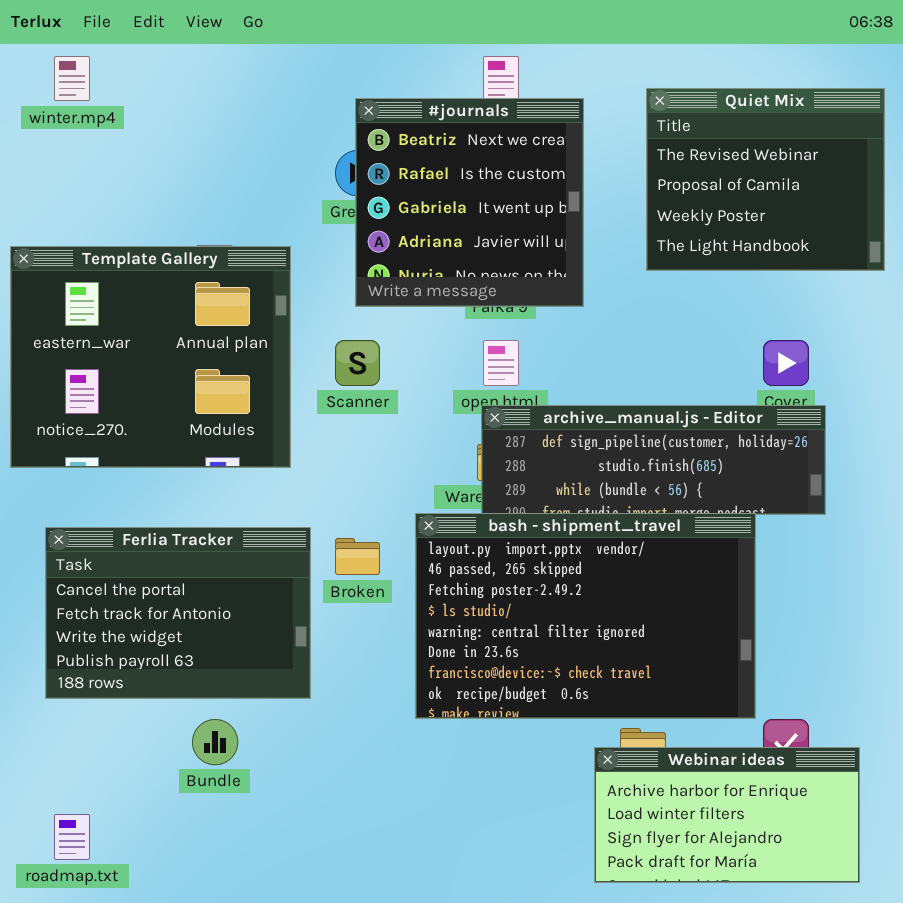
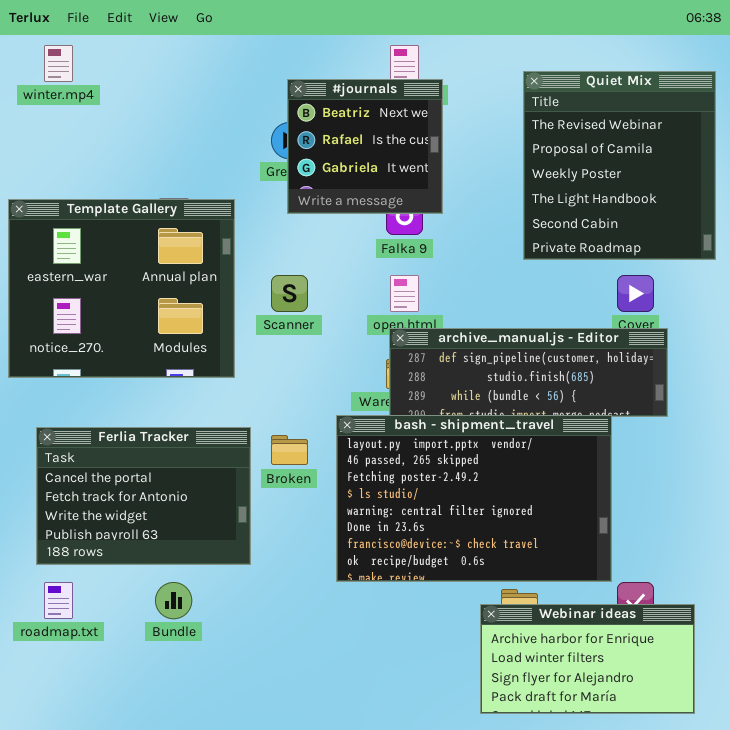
Quiet Mix: [646,88,885,271] -> [523,71,716,260], resized
#journals: [355,98,584,307] -> [287,79,443,214], resized
roadmap.txt: [54,814,90,860] -> [44,582,73,619], moved

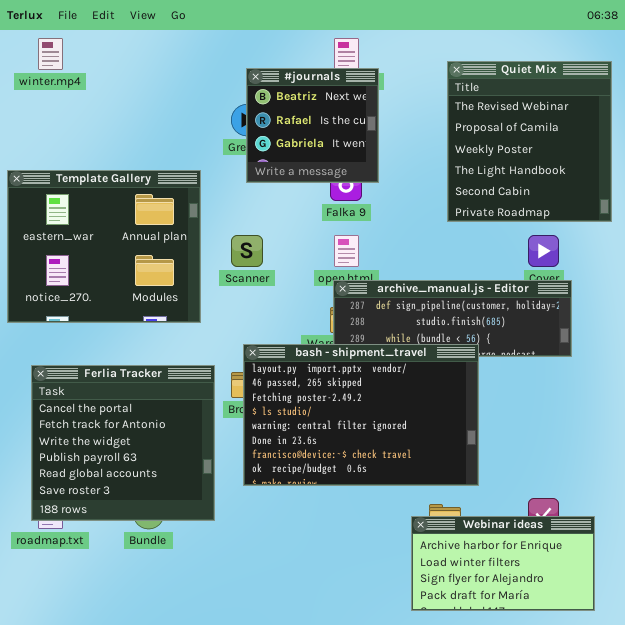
bash - shipment_travel: [336,415,612,582] -> [243,344,479,486], moved
Ferlia Tracker: [36,427,251,565] -> [31,365,215,521], resized

